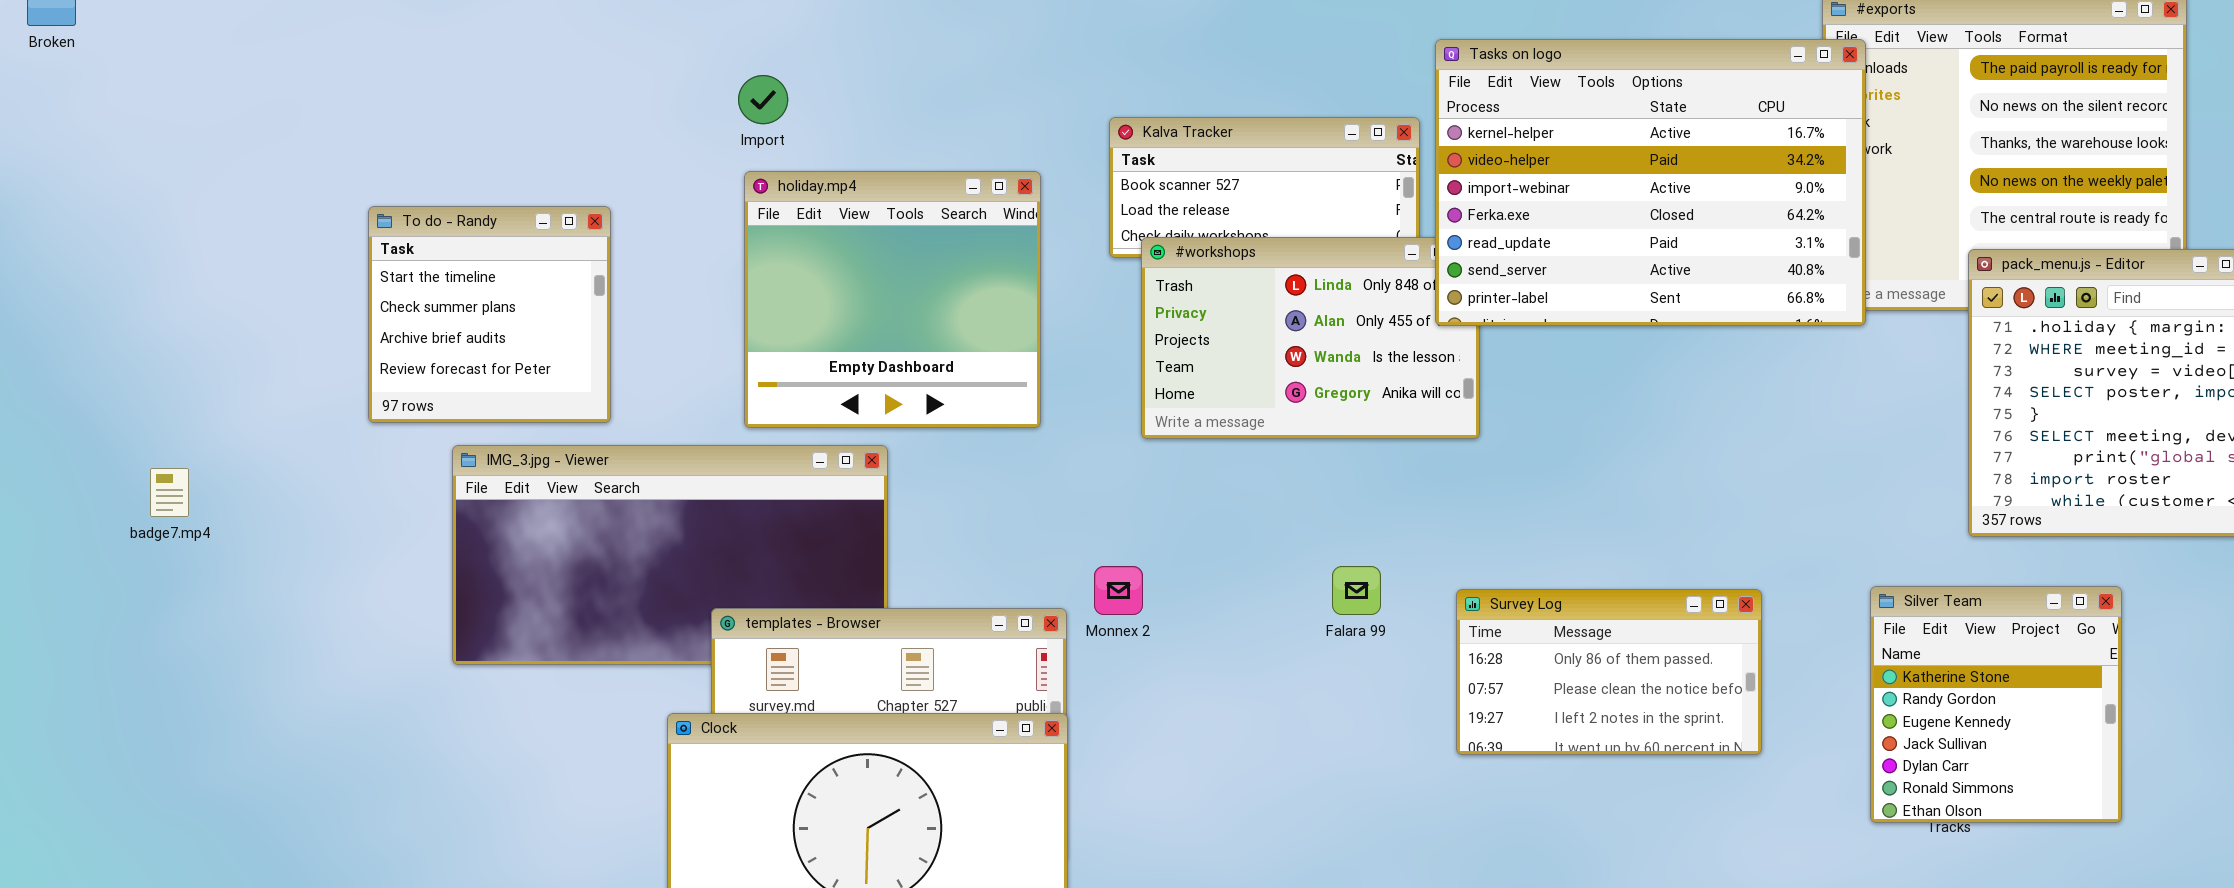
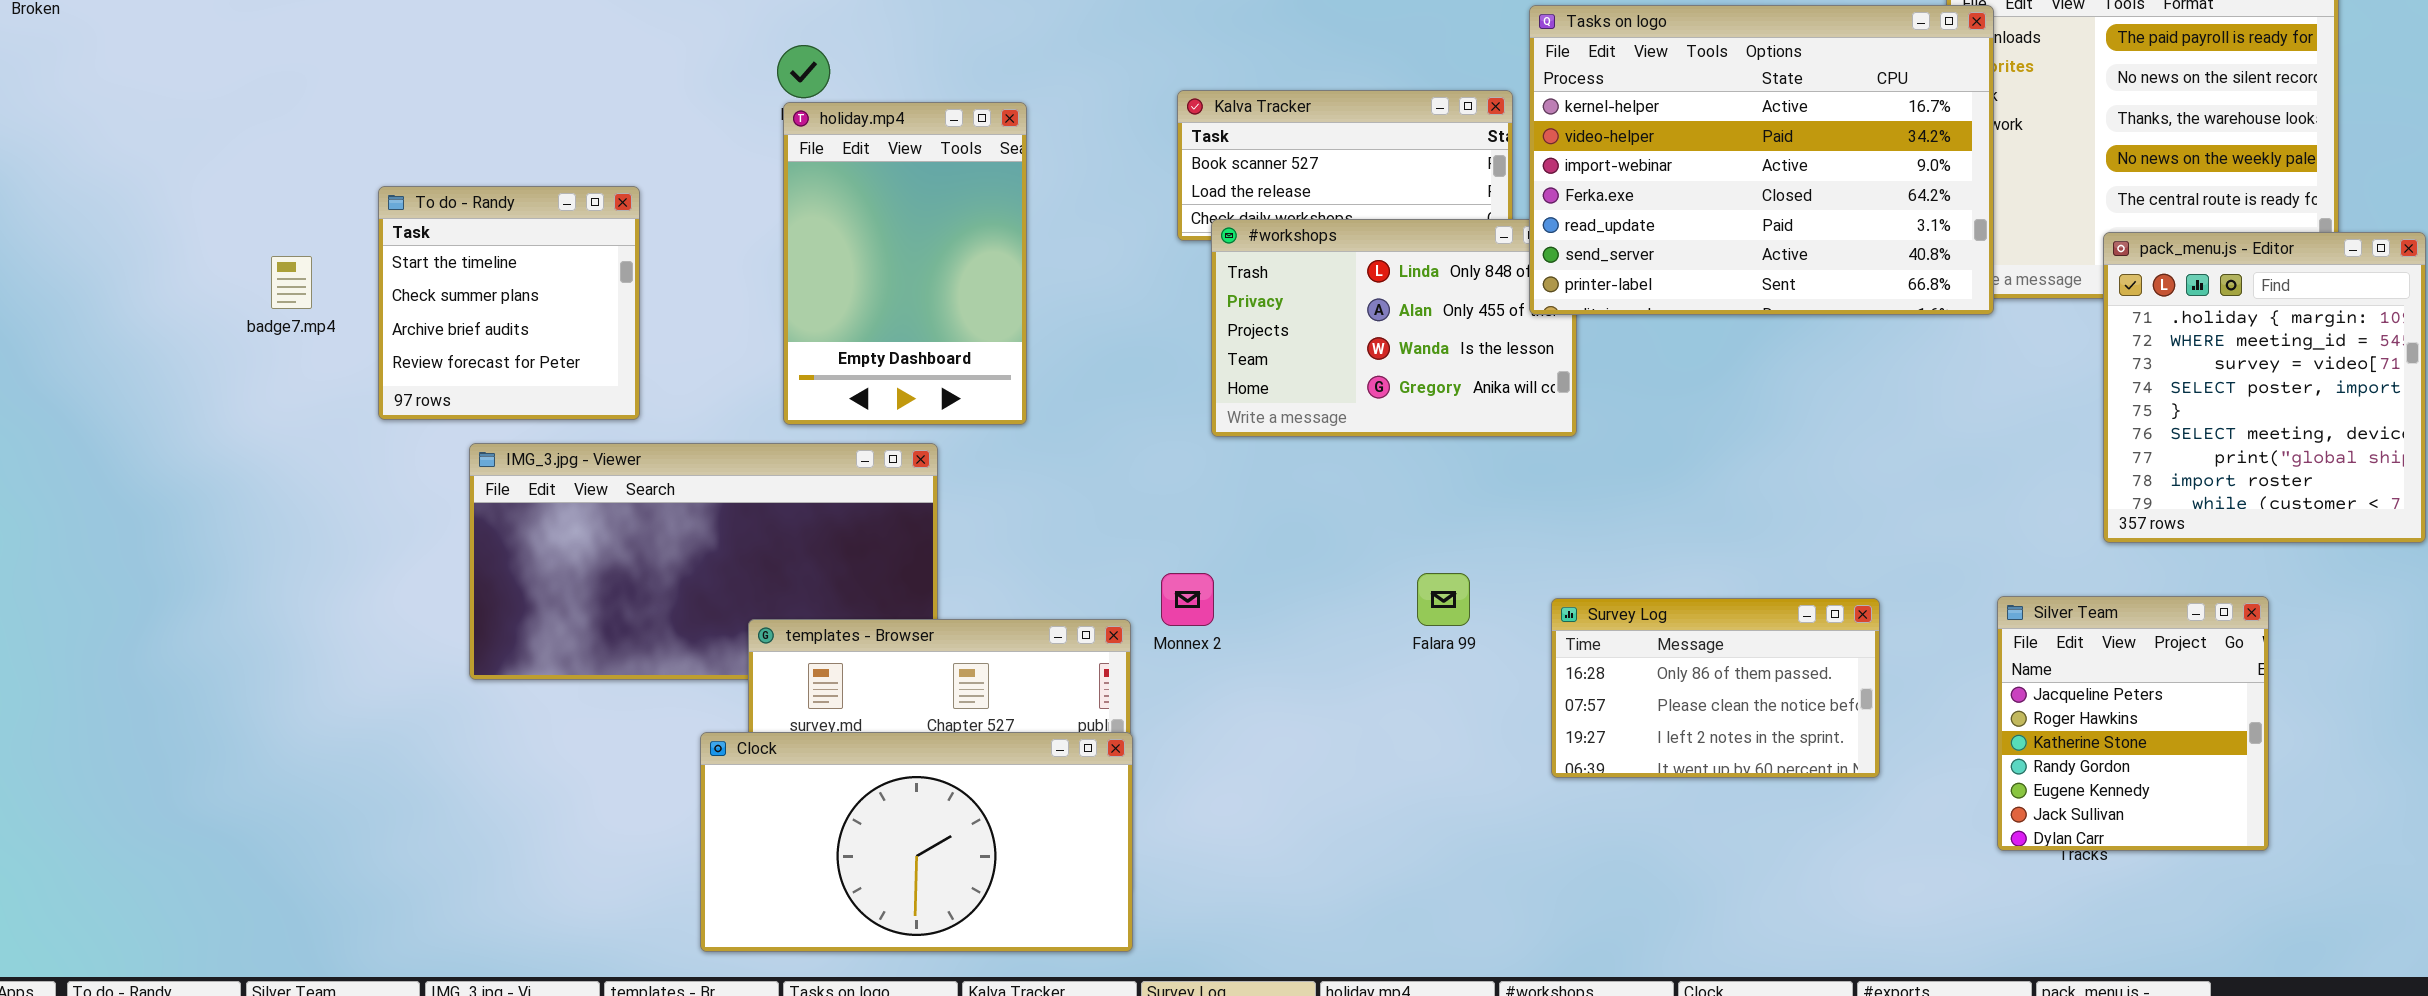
holiday.mp4: [744,171,1041,428] -> [783,102,1027,425], resized
badge7.mp4: [150,468,189,517] -> [271,256,312,309], moved
Silver Team: [1870,586,2122,823] -> [1997,596,2269,851], scrolled up 2 rows

